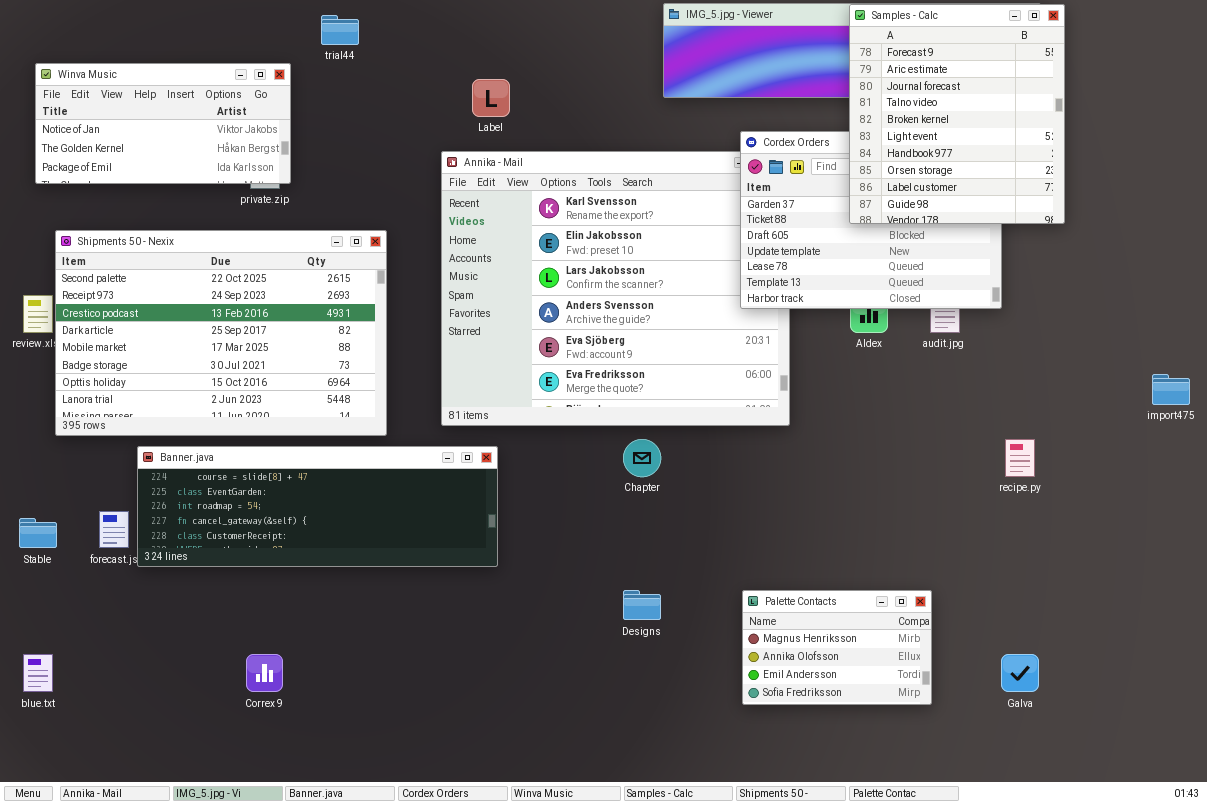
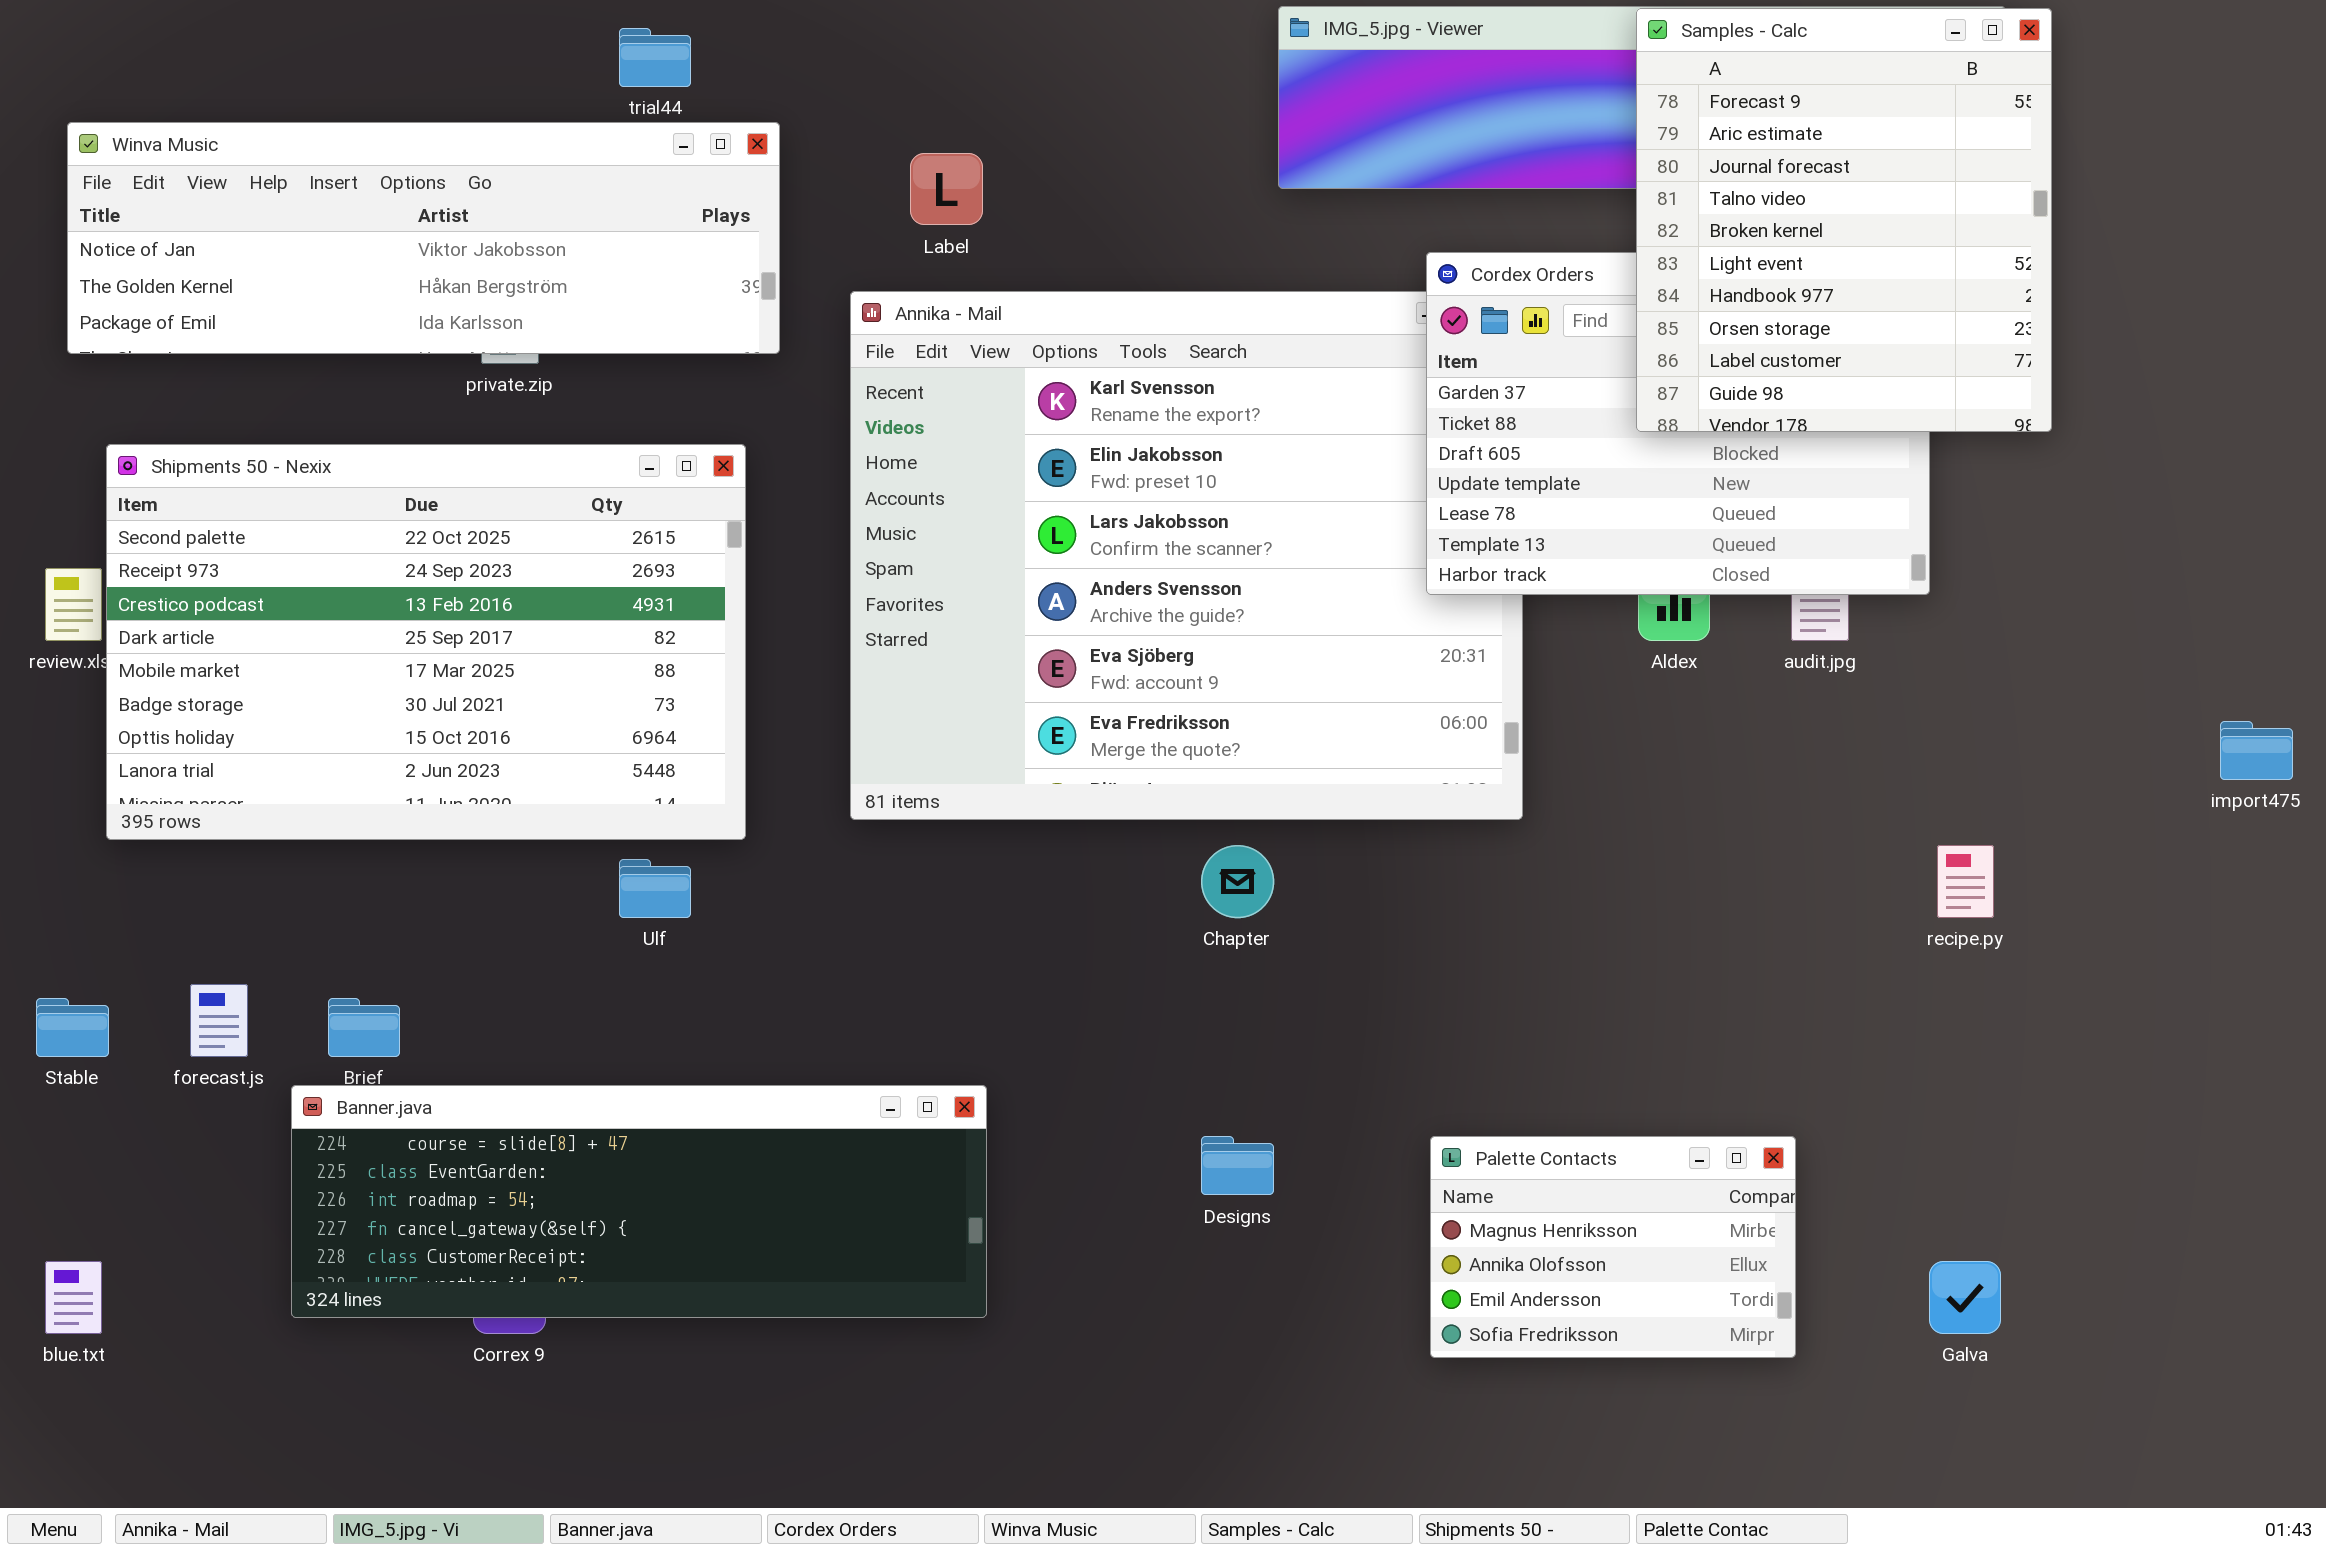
Winva Music: [35,63,291,184] -> [67,122,780,354], resized
Banner.java: [137,446,498,567] -> [291,1085,987,1318], moved

